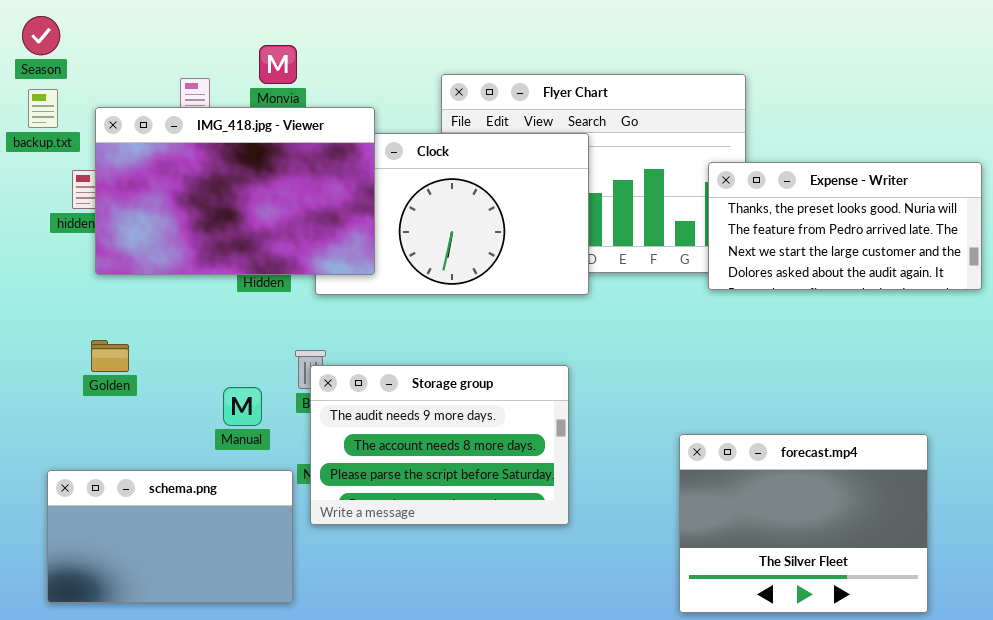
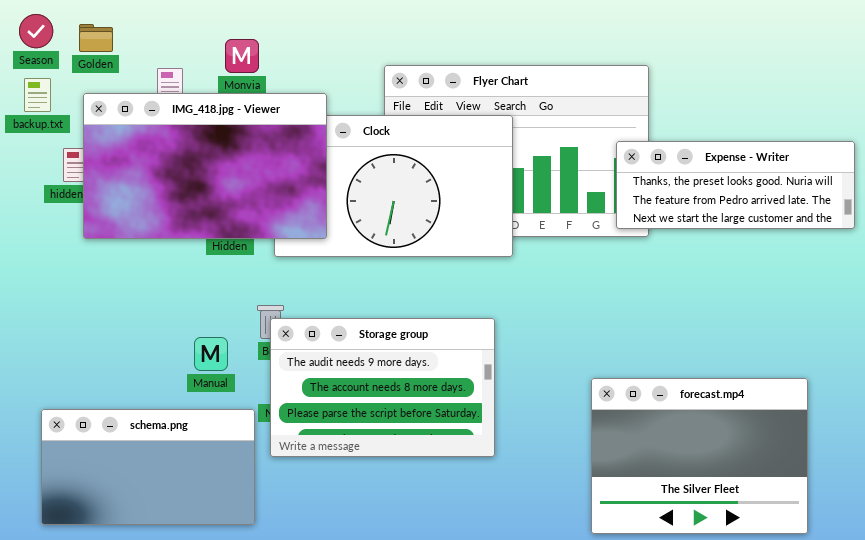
Expense - Writer: [708,162,982,290] -> [616,141,855,229], resized
Golden: [91,340,129,372] -> [79,24,113,52], moved

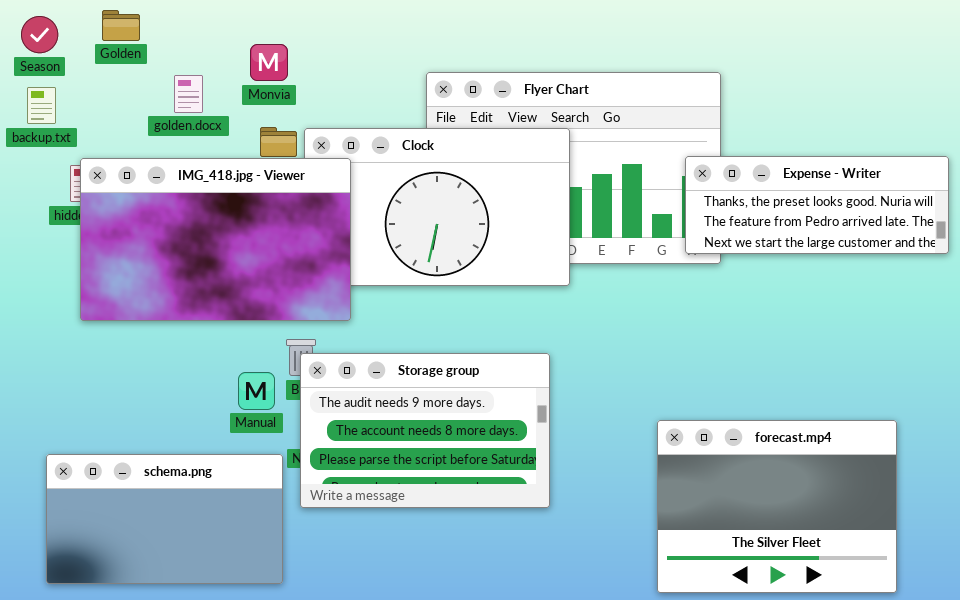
Golden: [79,24,113,52] -> [102,10,140,41], moved
IMG_418.jpg - Viewer: [83,93,327,239] -> [80,158,351,321], moved
Manual: [194,337,228,371] -> [238,372,275,410], moved

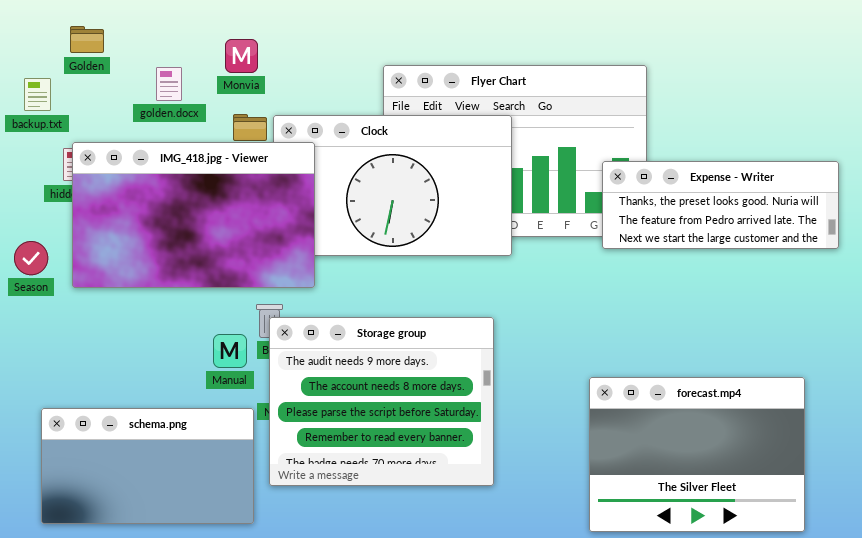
Golden: [102,10,140,41] -> [70,26,104,53], moved
Season: [21,16,58,53] -> [14,241,48,275], moved
Expense - Writer: [685,156,949,254] -> [602,161,839,249], moved
Storage group: [300,353,550,508] -> [269,317,494,486], resized

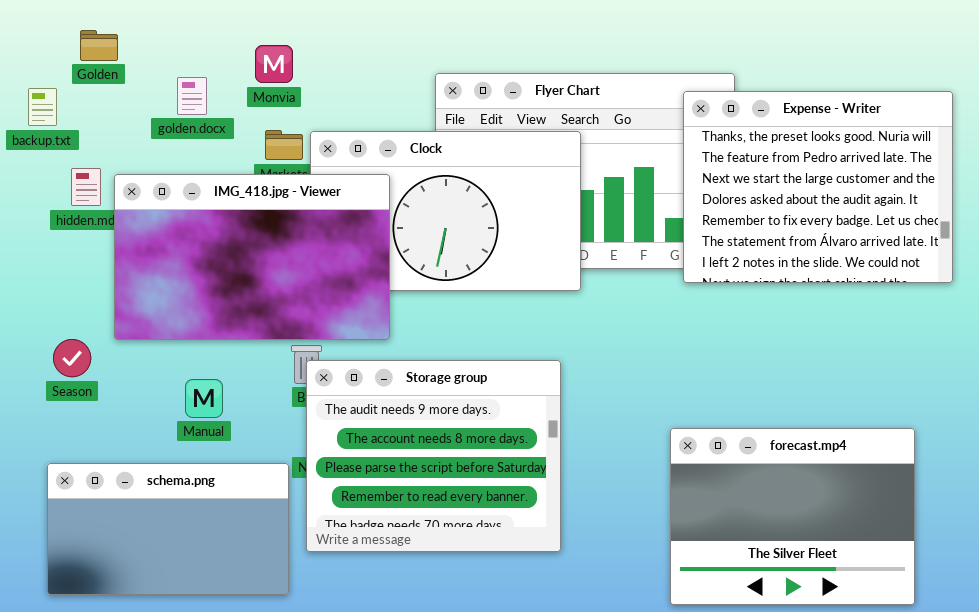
IMG_418.jpg - Viewer: [72,142,315,288] -> [114,174,390,340], moved
Expense - Writer: [602,161,839,249] -> [683,91,953,283], resized
Season: [14,241,48,275] -> [53,339,91,377], moved
Manual: [213,334,247,368] -> [185,379,223,418], moved

